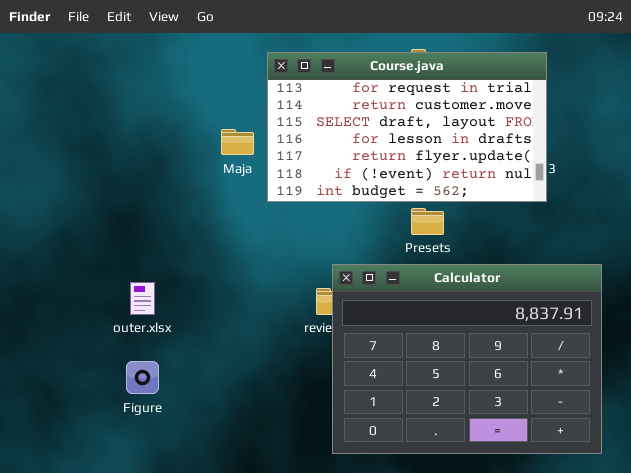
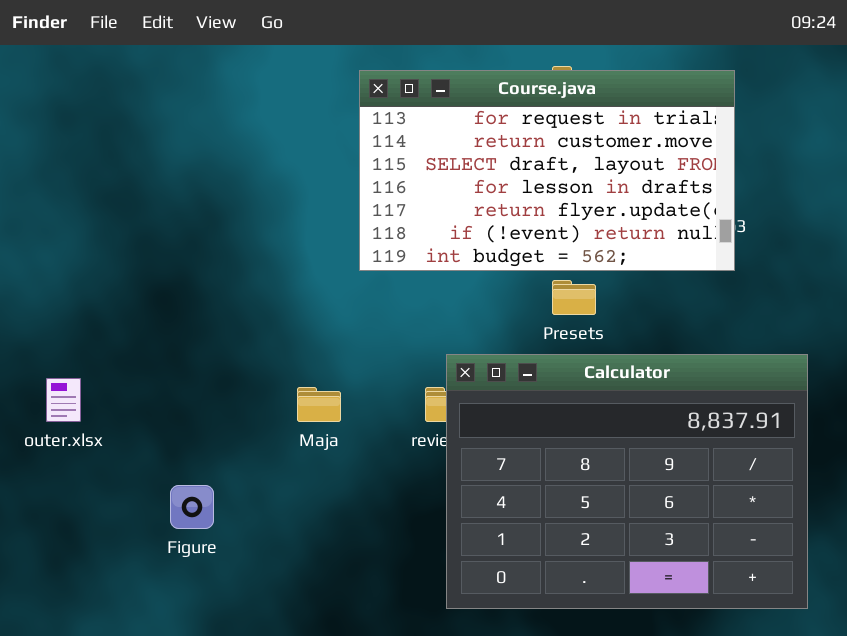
Maja: [221,129,254,155] -> [297,387,341,422], moved
outer.xlsx: [130,282,155,315] -> [46,378,81,422], moved

